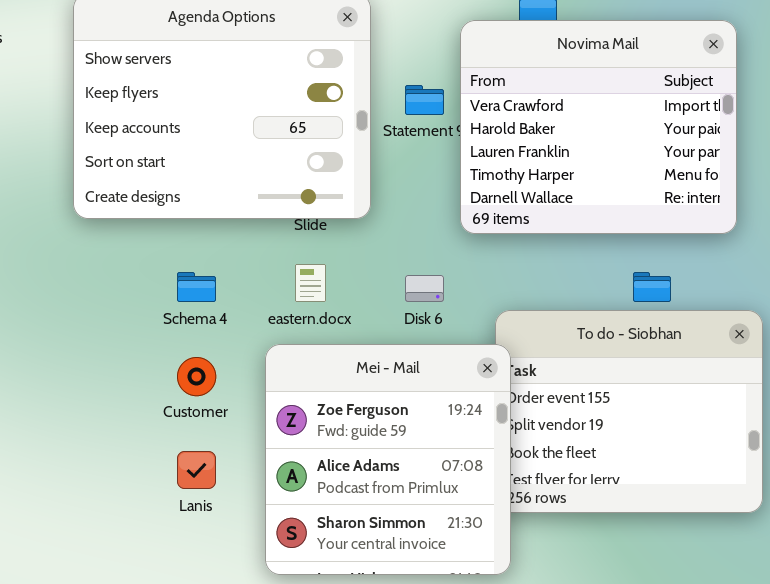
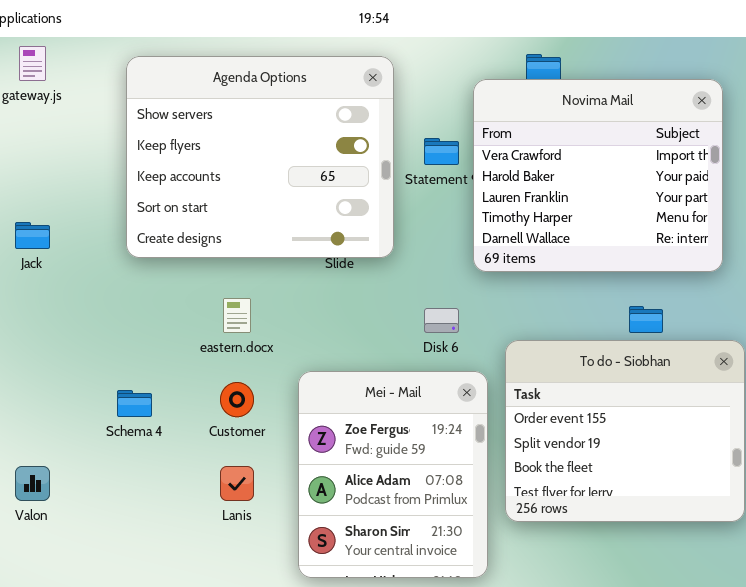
eastern.docx: [295,264,326,302] -> [223,298,251,333], moved
Schema 4: [177,272,216,302] -> [117,390,152,417], moved
Mei - Mail: [265,344,511,575] -> [298,371,488,578], resized

